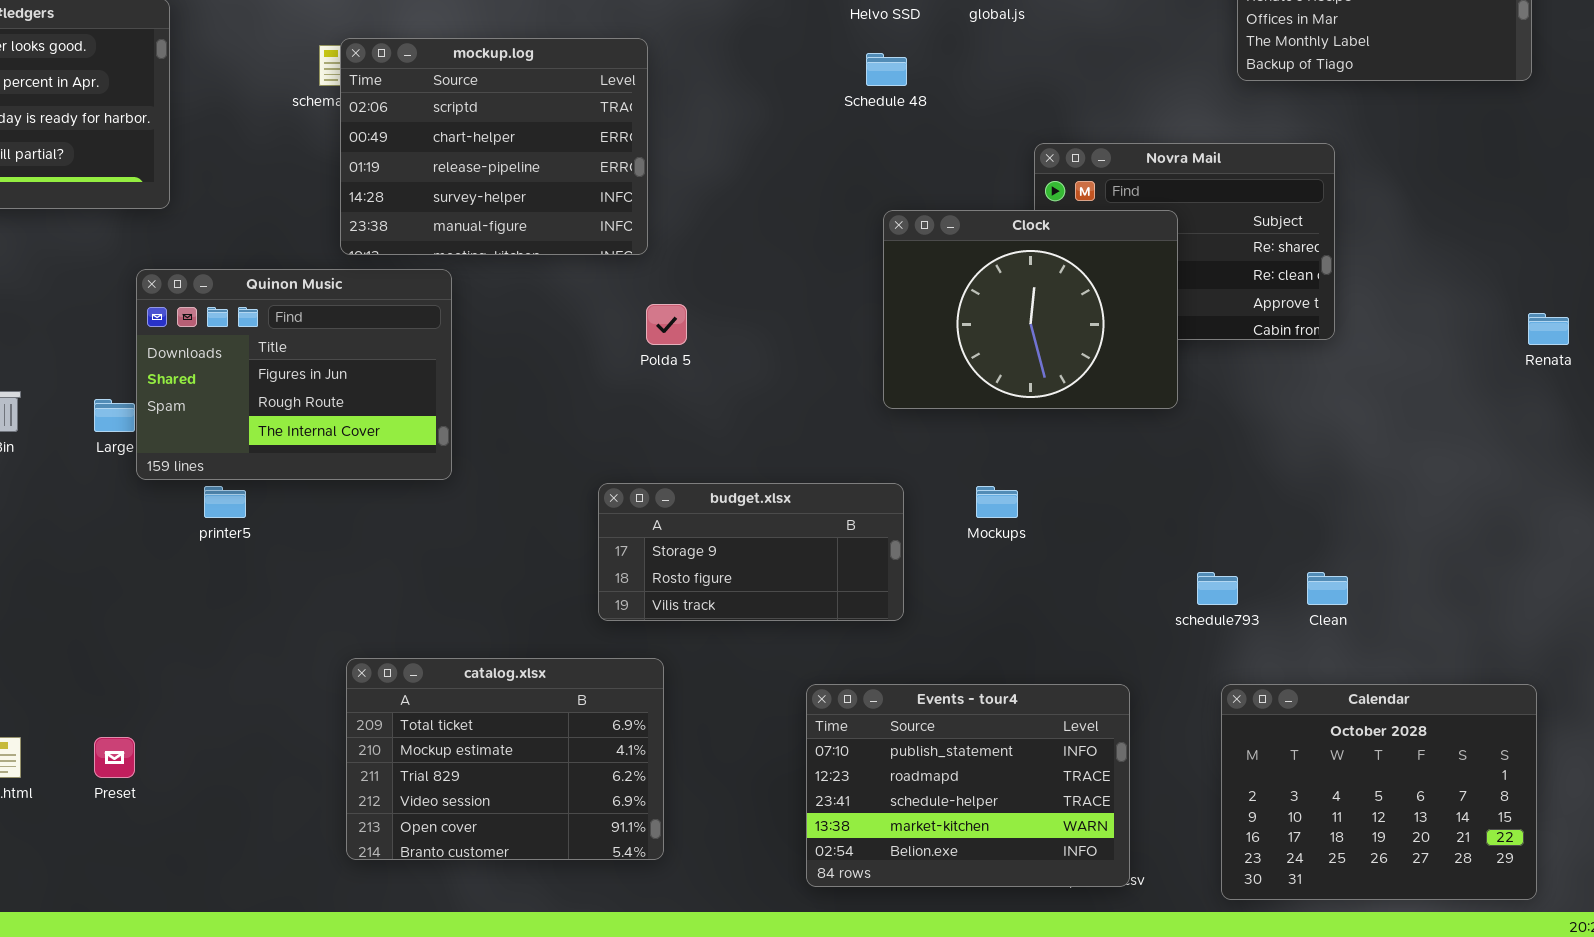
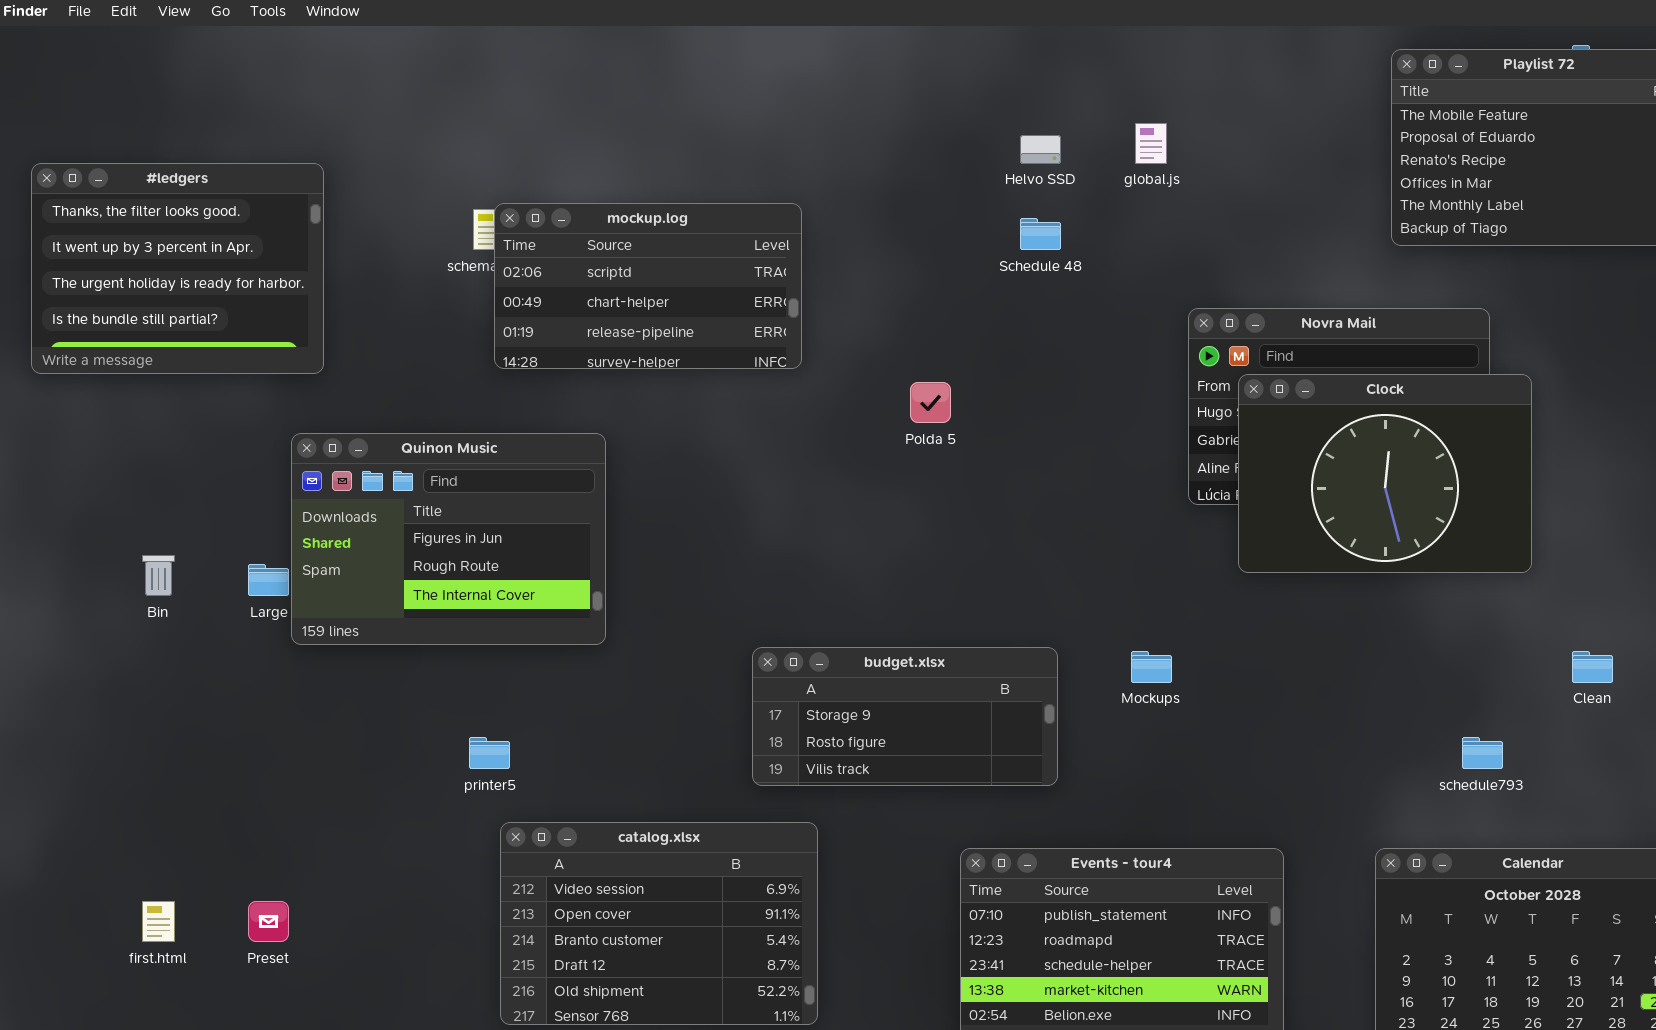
mockup.log: [340,38,648,255] -> [494,203,802,369], resized
Clock: [883,210,1178,409] -> [1238,374,1532,573], moved
Polda 5: [646,304,687,345] -> [910,382,951,423], moved
printer5: [204,486,246,518] -> [469,737,510,769], moved
schedule793: [1197,572,1238,605] -> [1462,737,1503,769], moved
Clean: [1307,572,1348,605] -> [1572,651,1613,683], moved
catalog.xlsx: [346,658,664,860] -> [500,822,818,1025], scrolled down 3 rows

